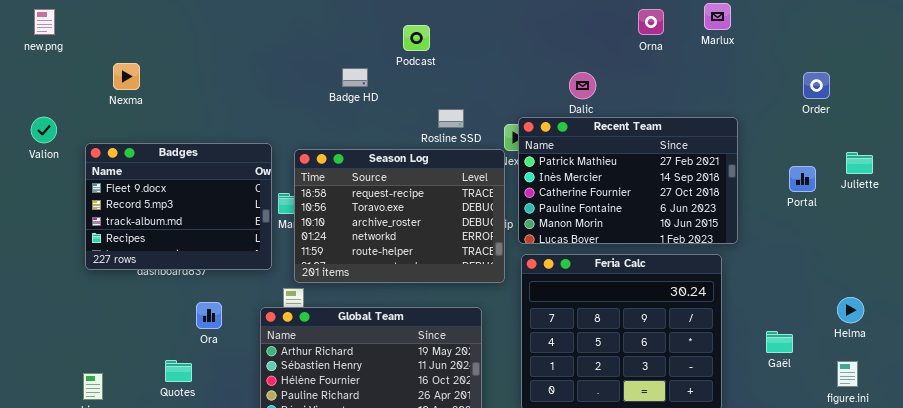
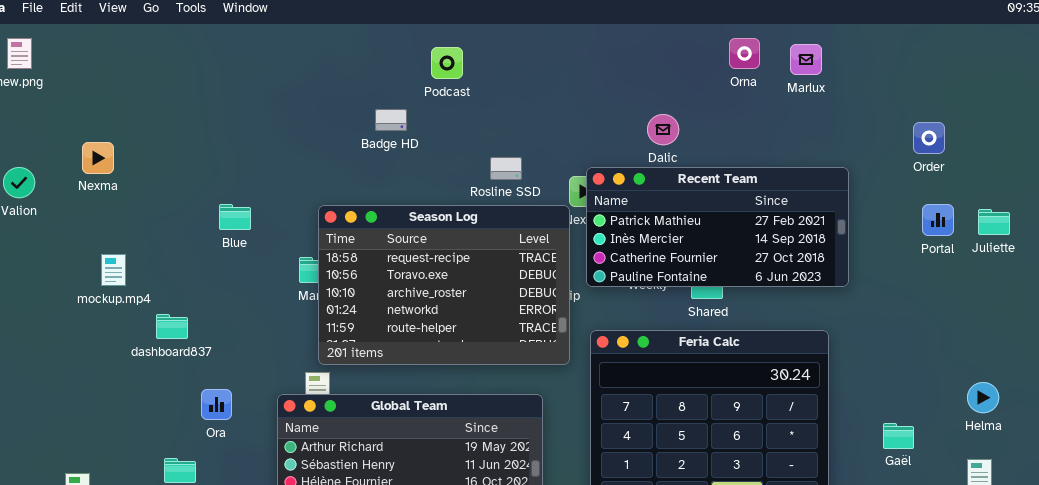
Marlux: [704,3,731,30] -> [790,44,822,75], moved
Podcast: [403,25,430,51] -> [431,47,463,79], moved
Nexma: [113,63,140,90] -> [82,142,114,174], moved
Order: [803,72,830,99] -> [913,122,945,154], moved
Recent Team: [518,117,738,244] -> [586,167,849,287], resized
Badges: [85,143,272,270] -> none, closed
Portal: [789,166,816,192] -> [922,204,954,236], moved

